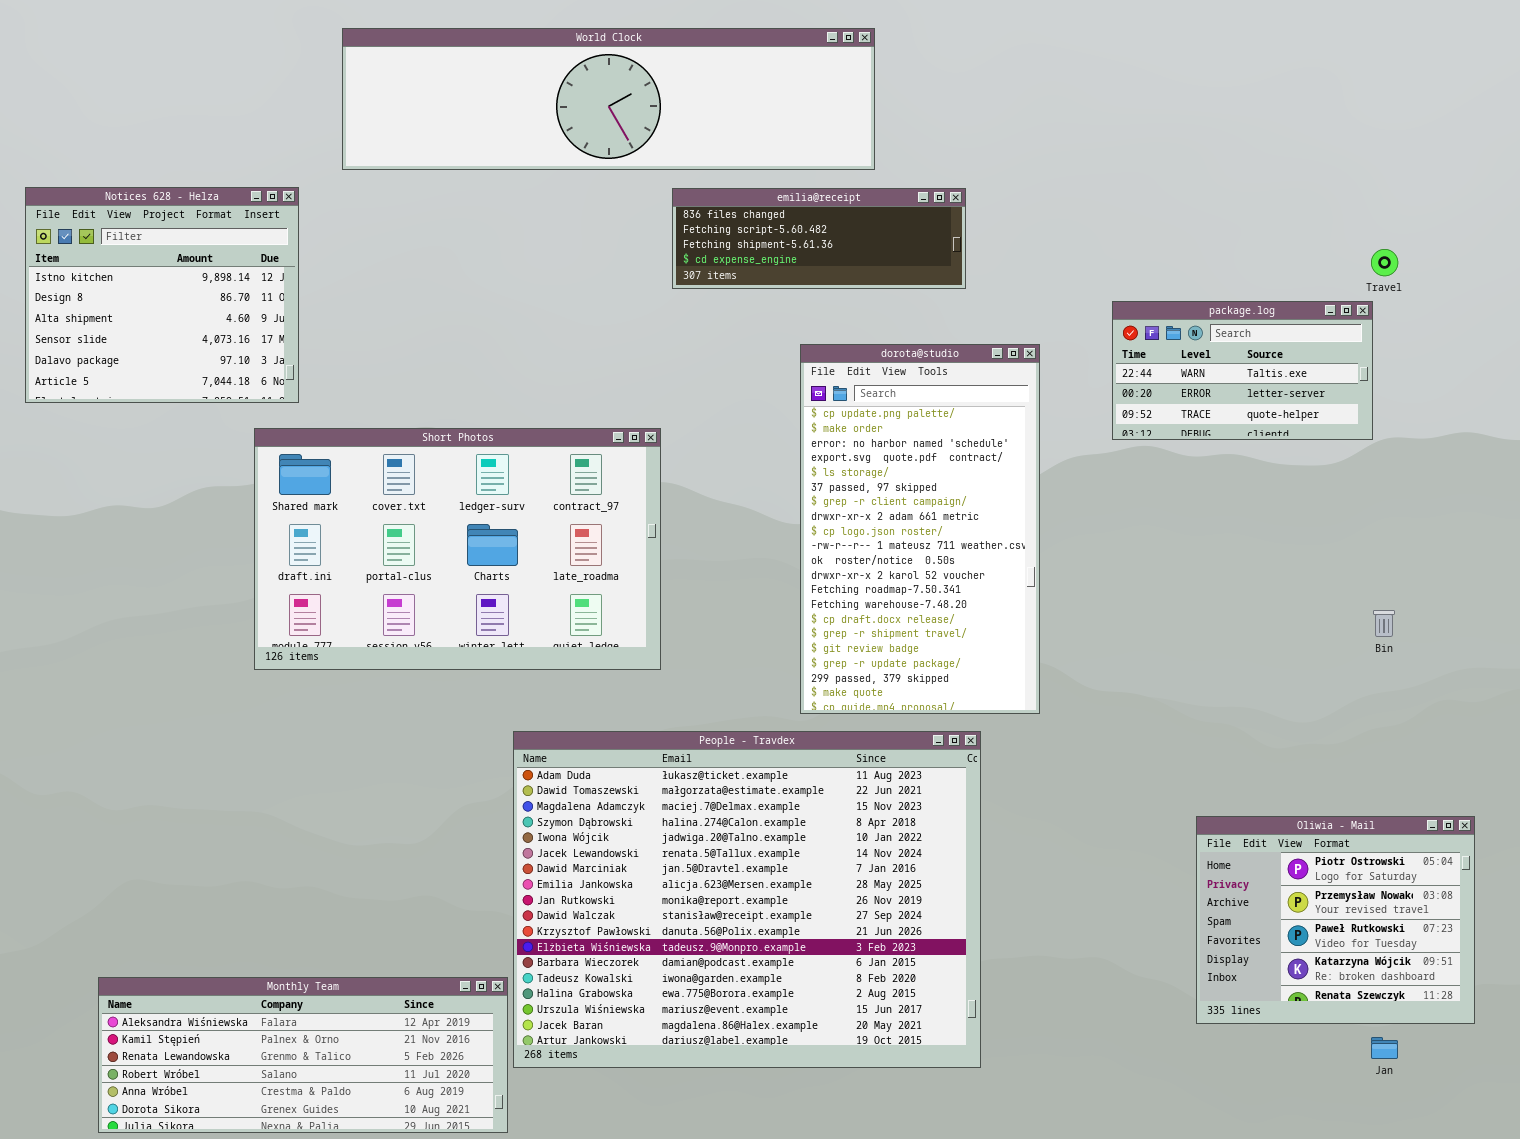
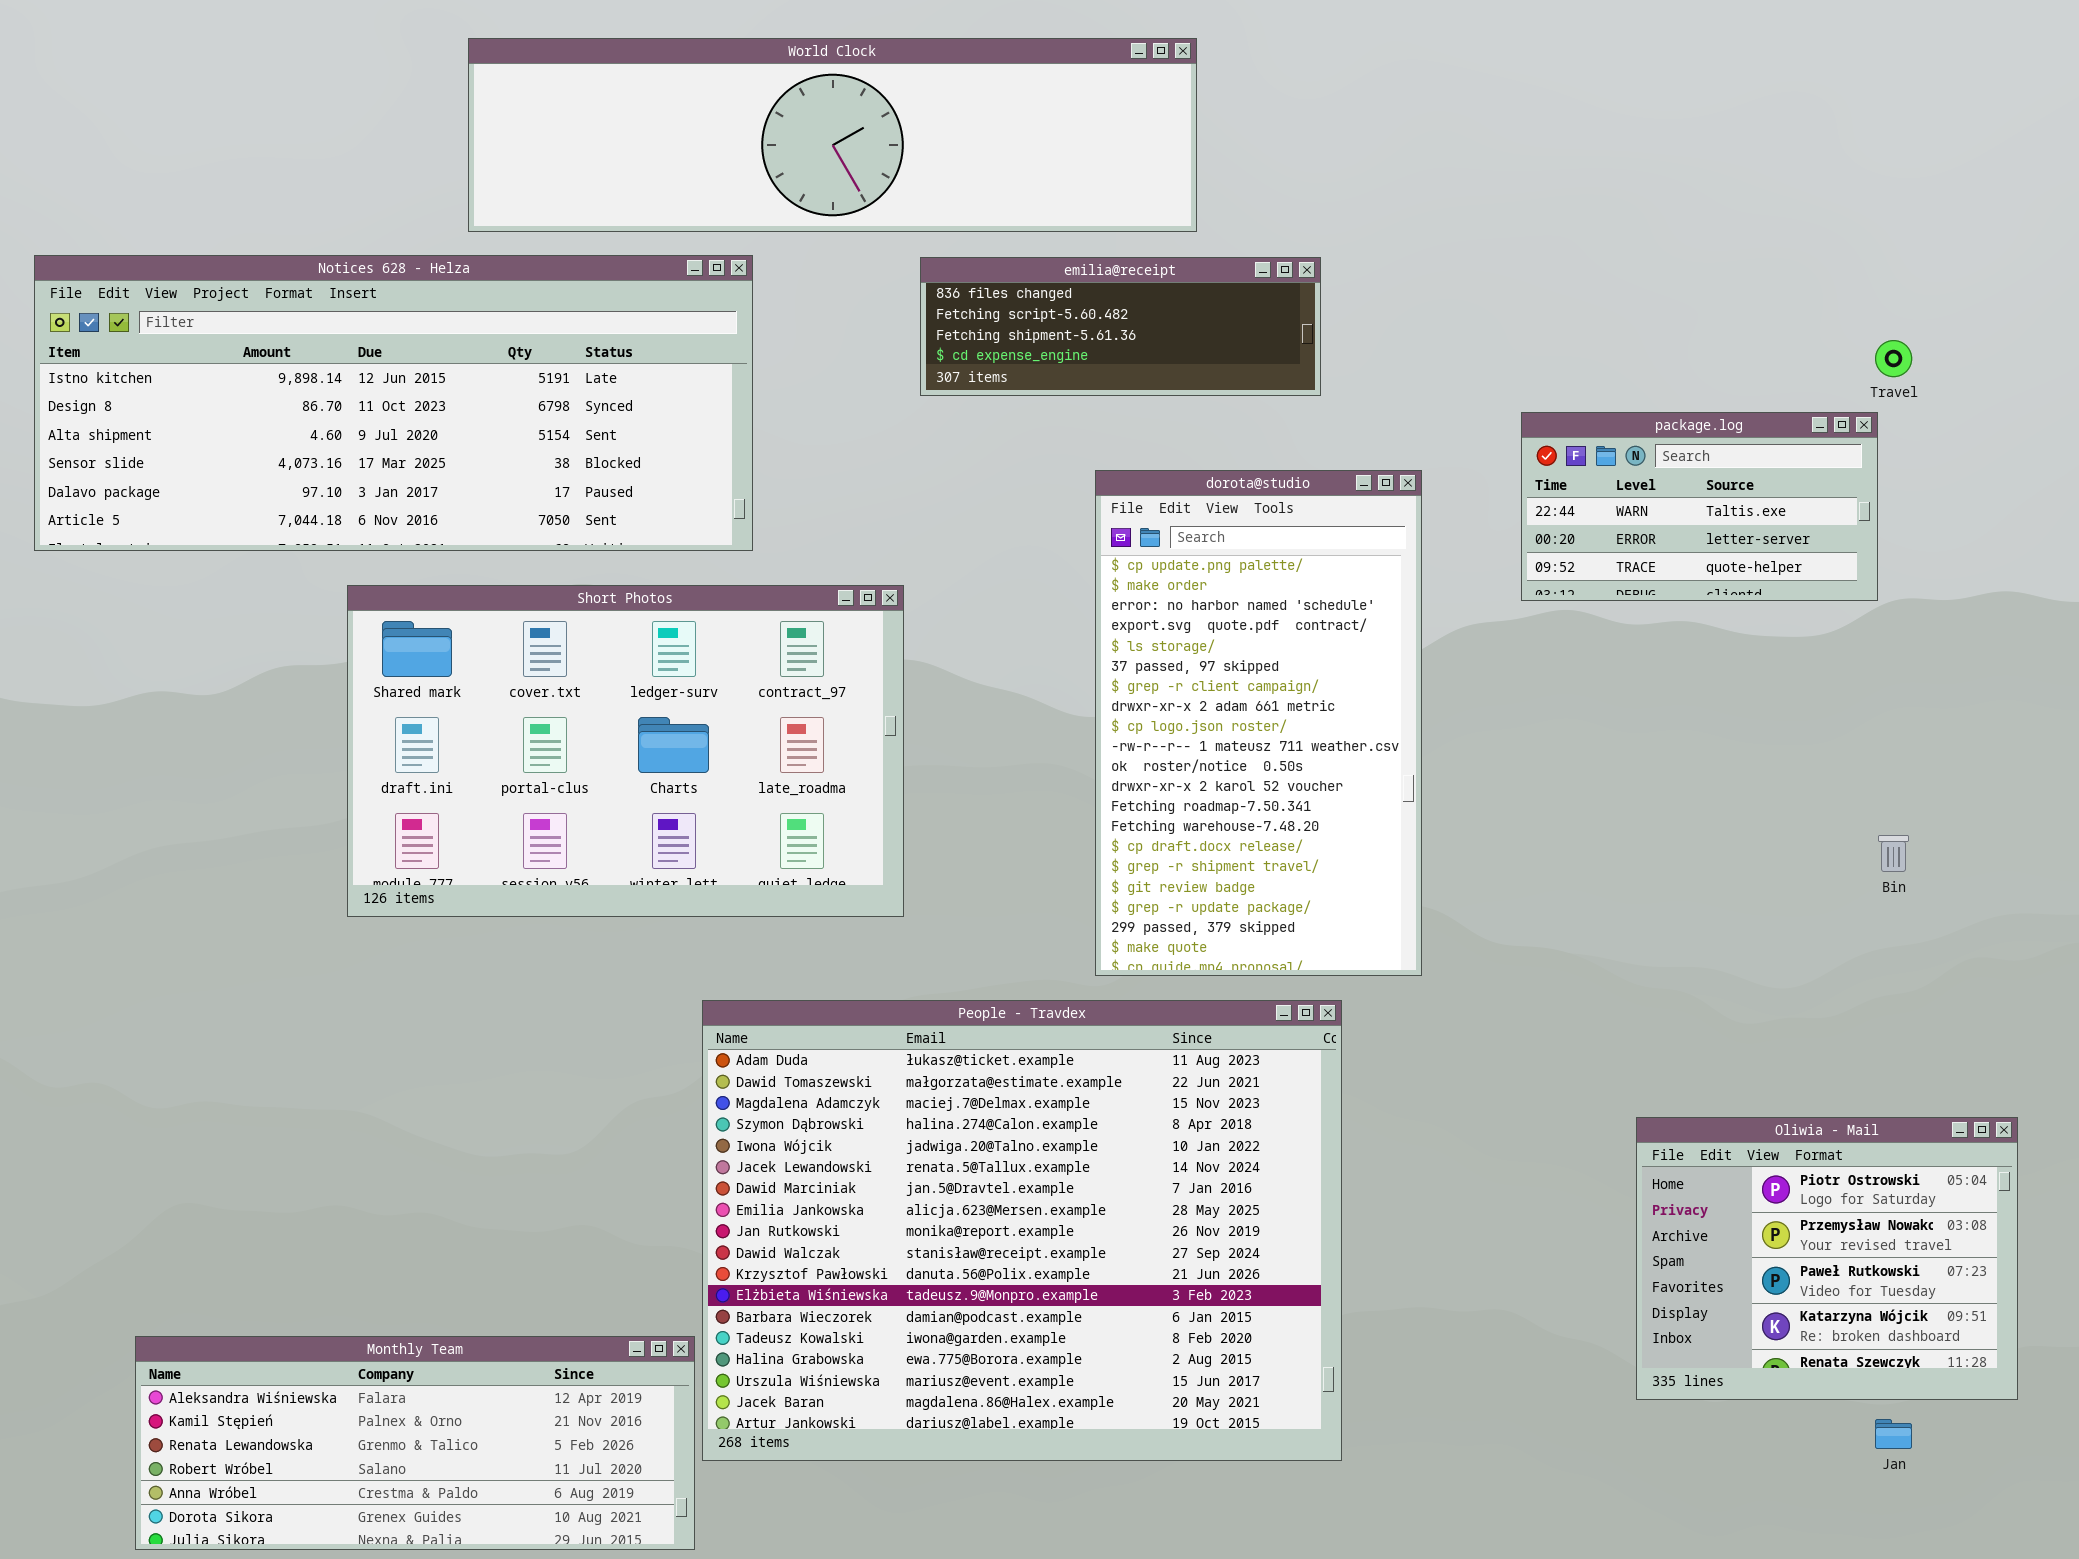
Notices 628 - Helza: [25,187,299,403] -> [34,255,753,551], resized

